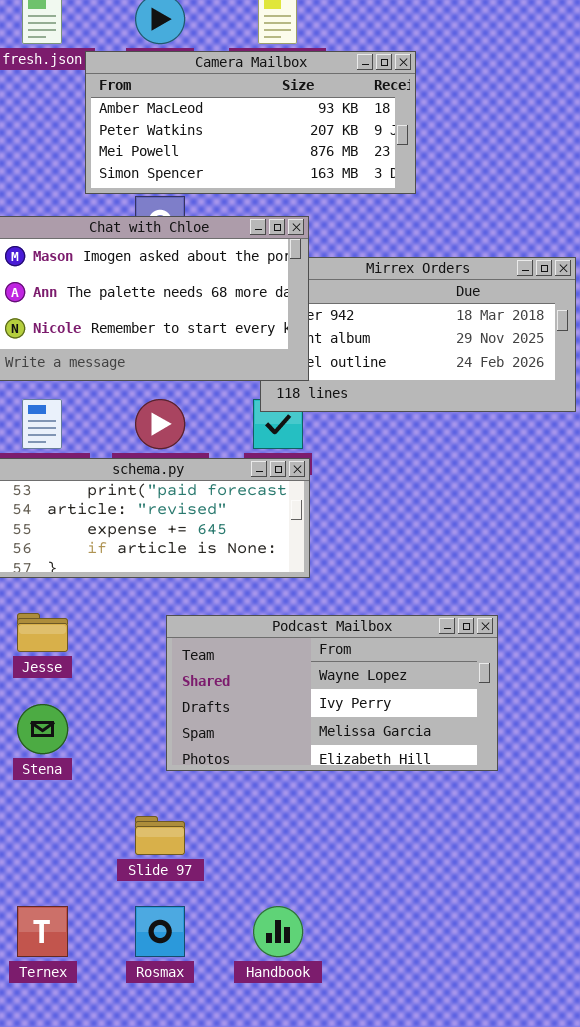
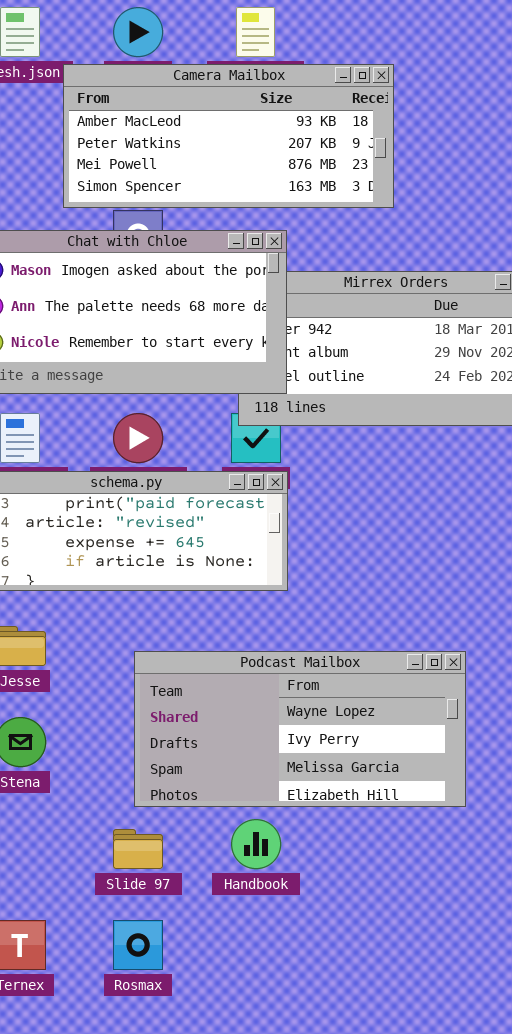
Podcast Mailbox: [166,615,498,771] -> [134,651,466,807], moved
Handbook: [253,906,303,957] -> [231,819,281,869], moved

